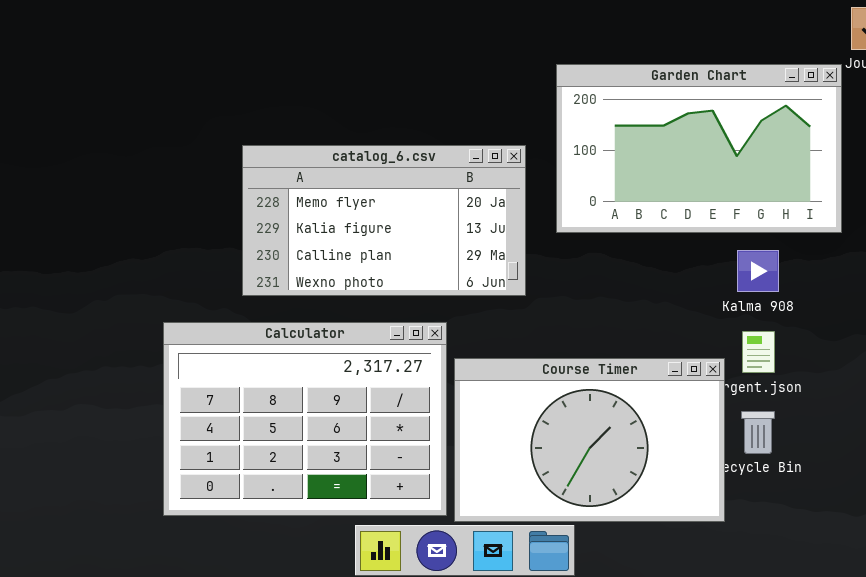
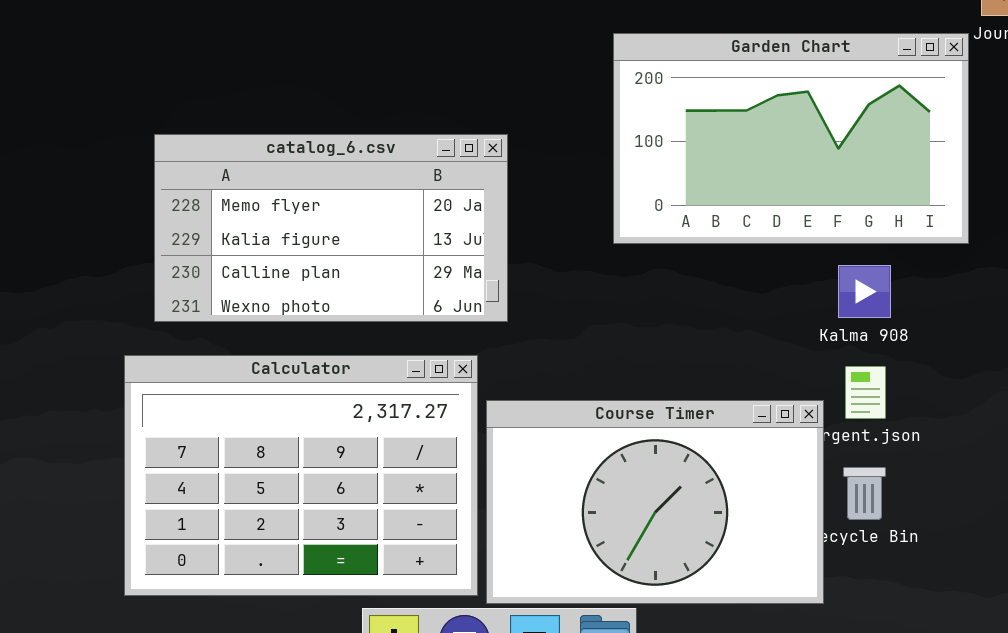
catalog_6.csv: [242,145,526,296] -> [154,134,508,322], moved

